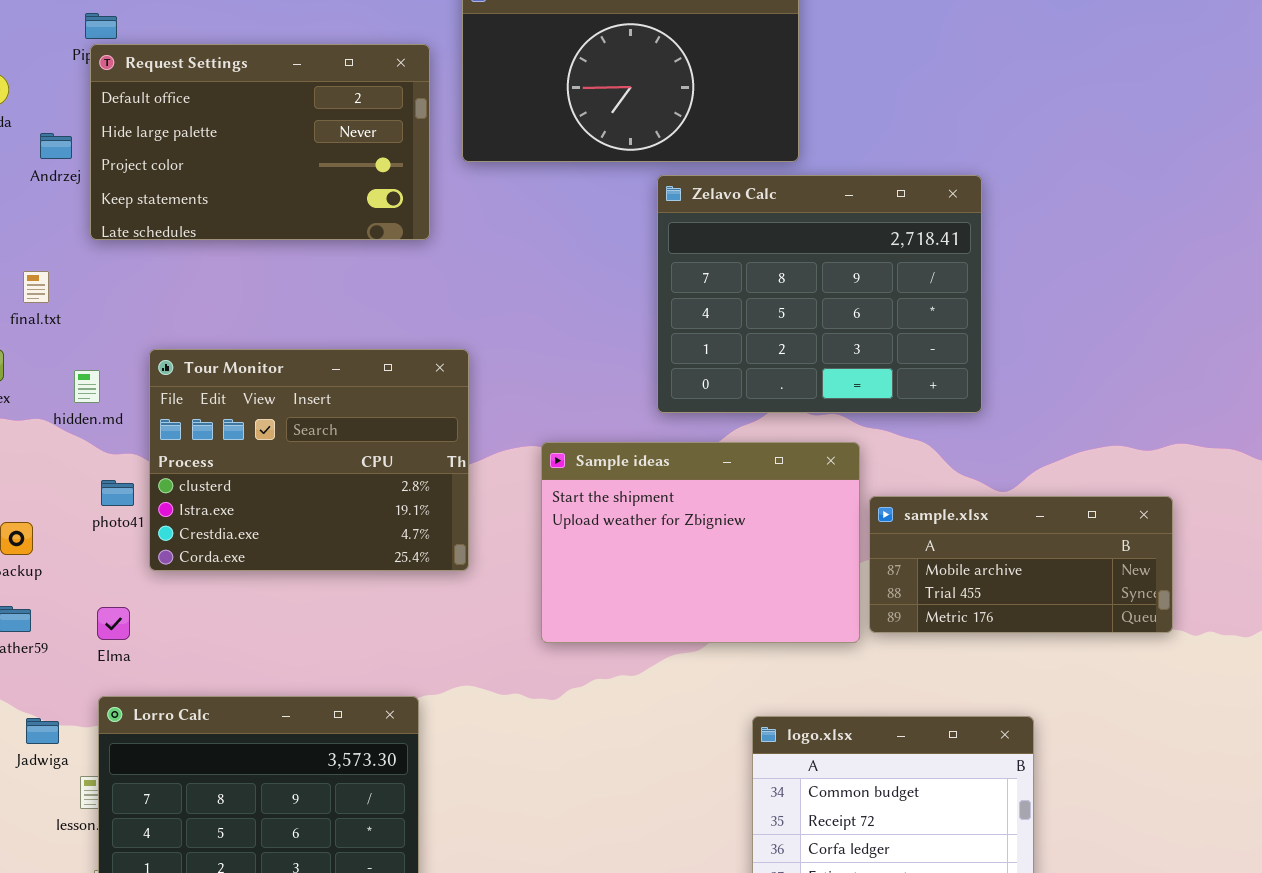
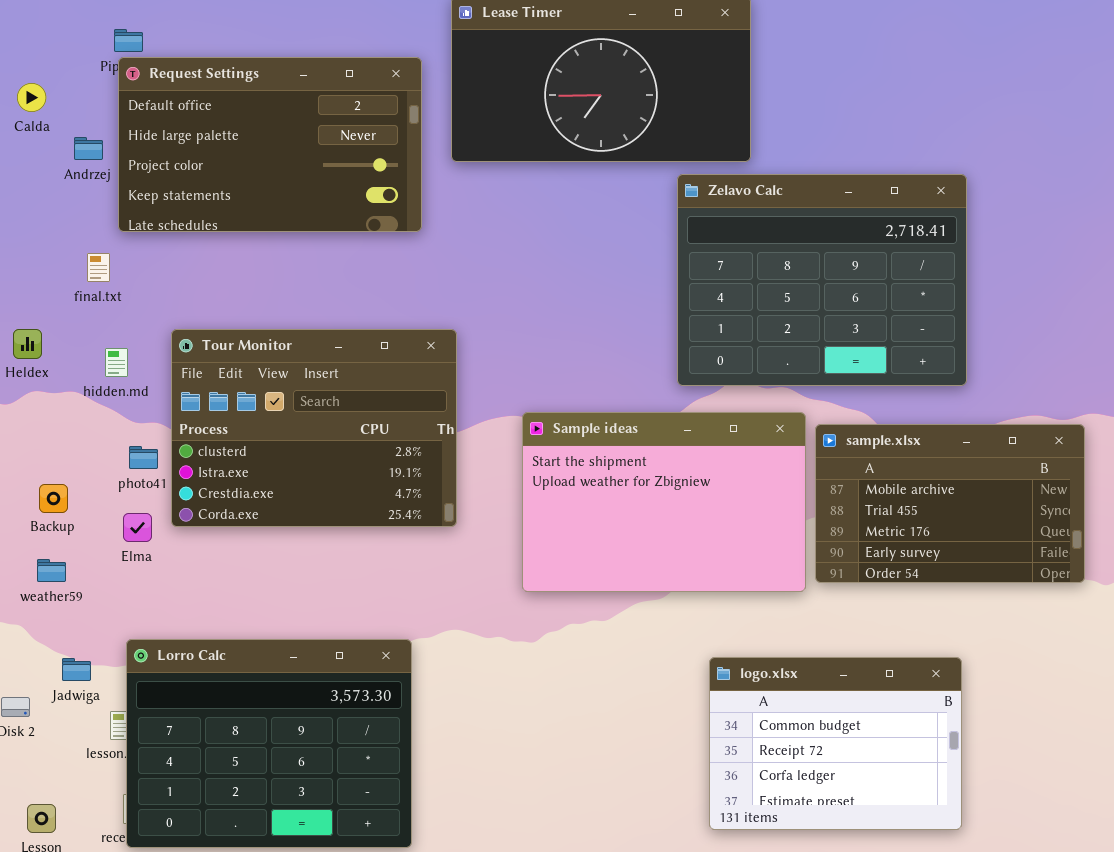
Zelavo Calc: [657,175,982,413] -> [677,174,967,386], moved
final.txt: [23,271,49,303] -> [87,253,110,282], moved
sample.xlsx: [869,496,1173,633] -> [815,424,1085,583], resized
Elma: [97,607,130,640] -> [123,513,152,542], moved

